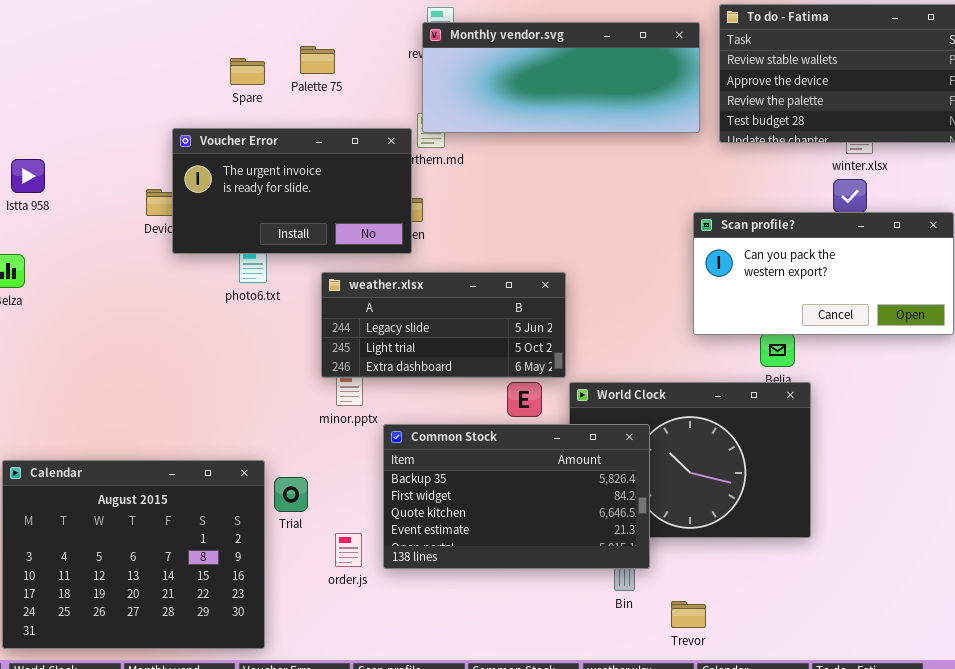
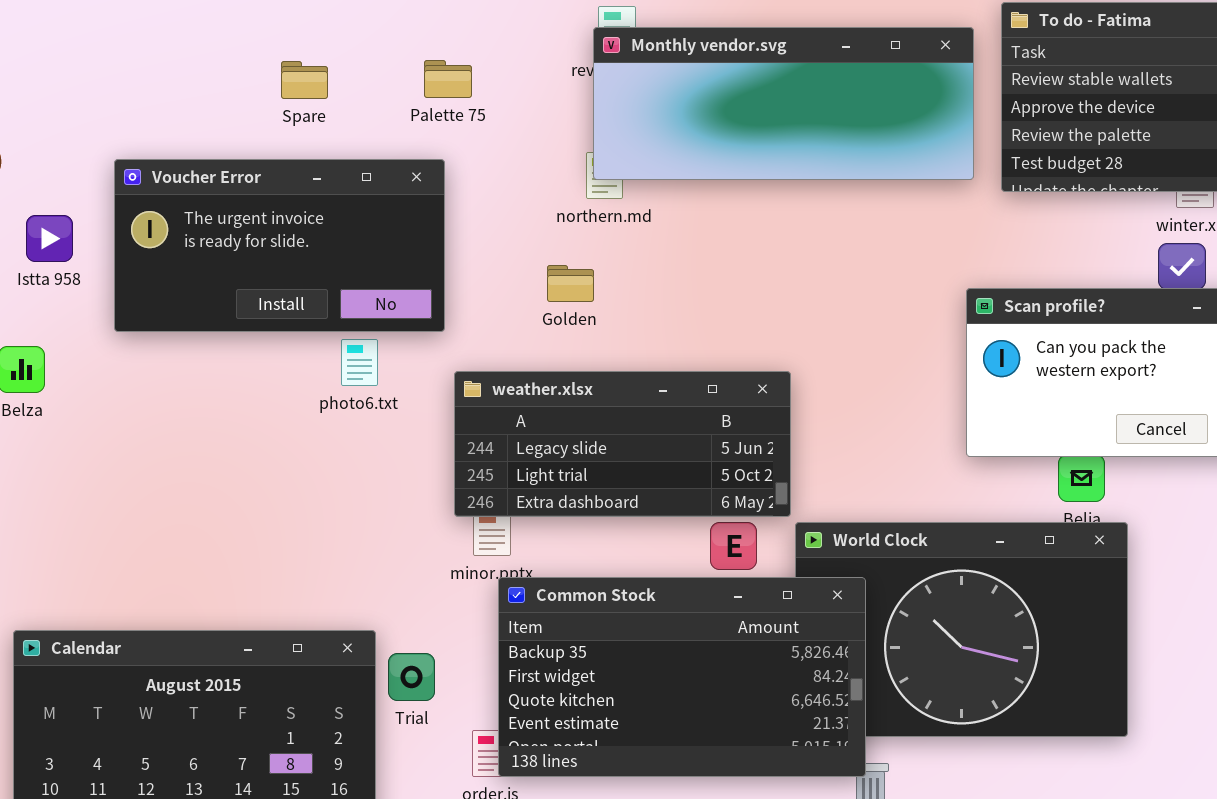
Spare: [230,58,265,85] -> [281,61,328,99], moved
Voucher Error: [172,128,412,254] -> [114,159,445,332], moved
Common Stock: [383,424,650,569] -> [498,577,866,777], moved

